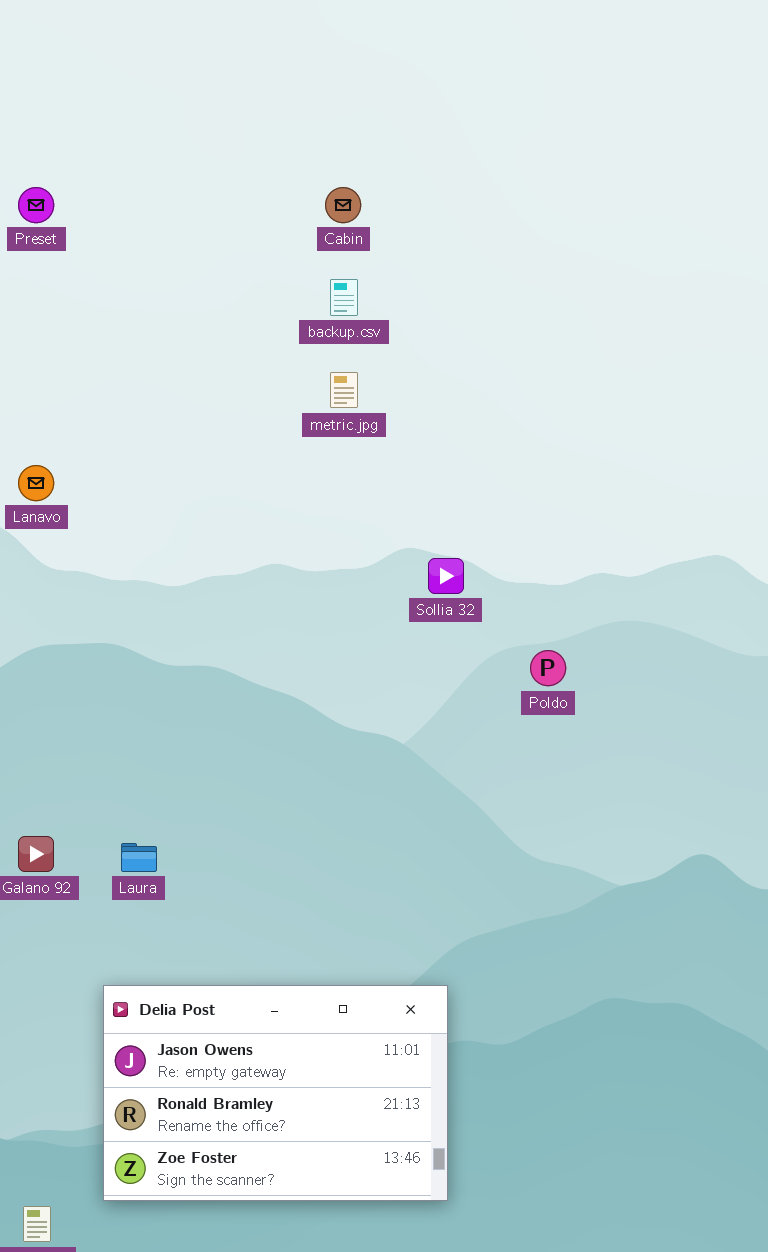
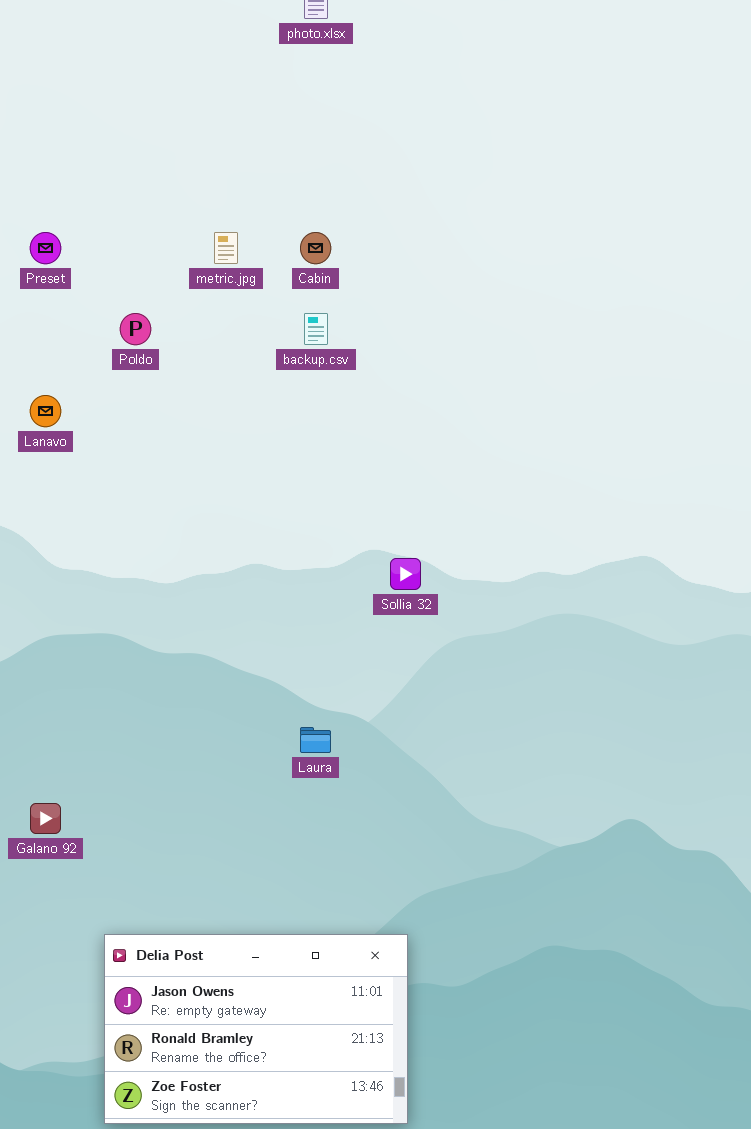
metric.jpg: [330,372,358,408] -> [214,232,238,264], moved
Lanavo: [18,465,54,501] -> [30,395,61,427], moved
Poldo: [530,650,566,686] -> [120,313,151,345], moved
Laura: [121,843,157,872] -> [300,727,331,753], moved

